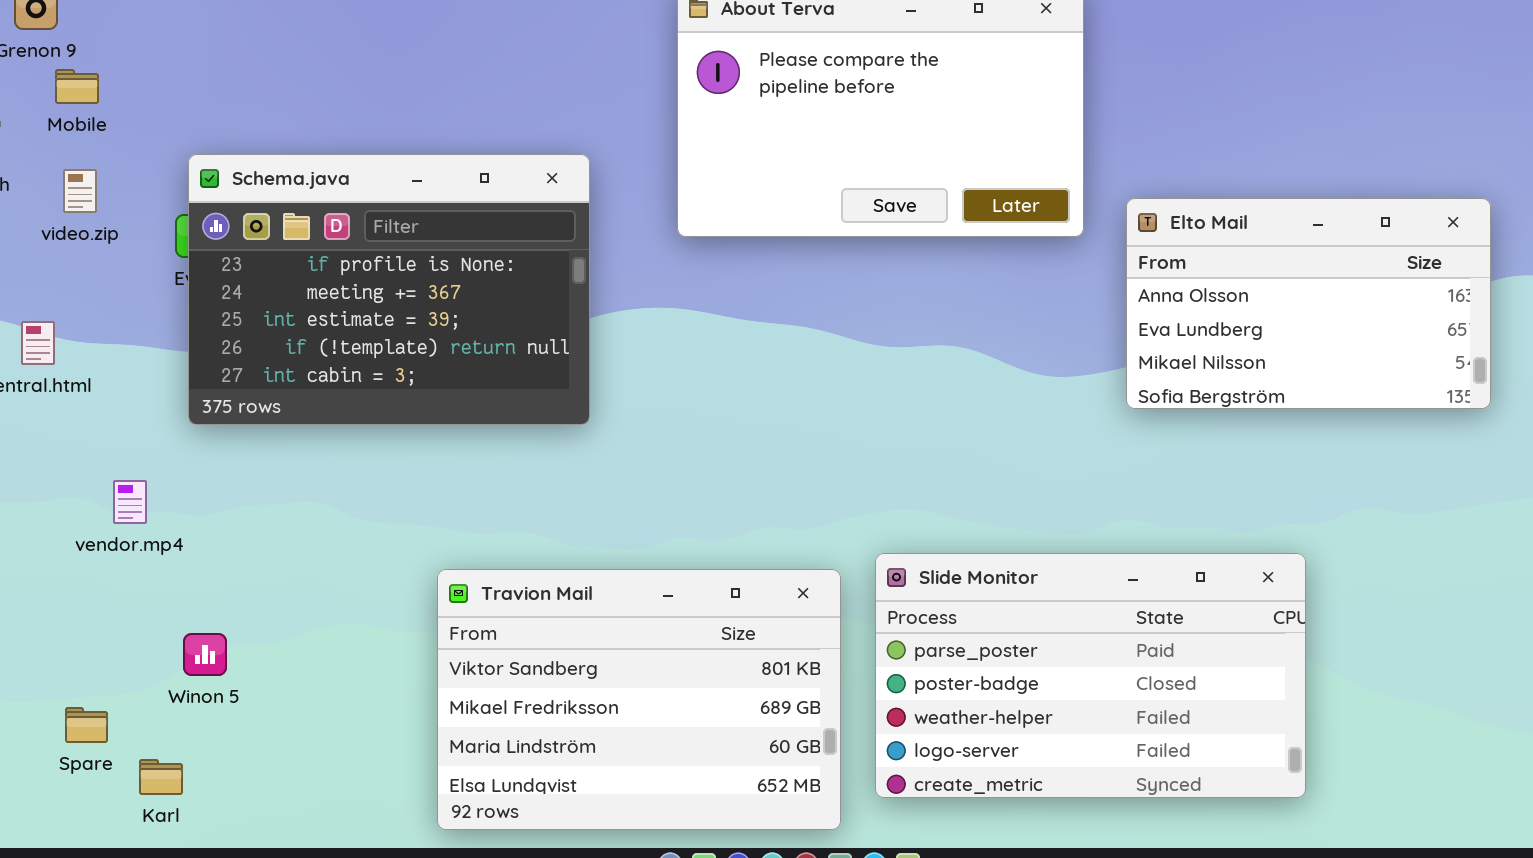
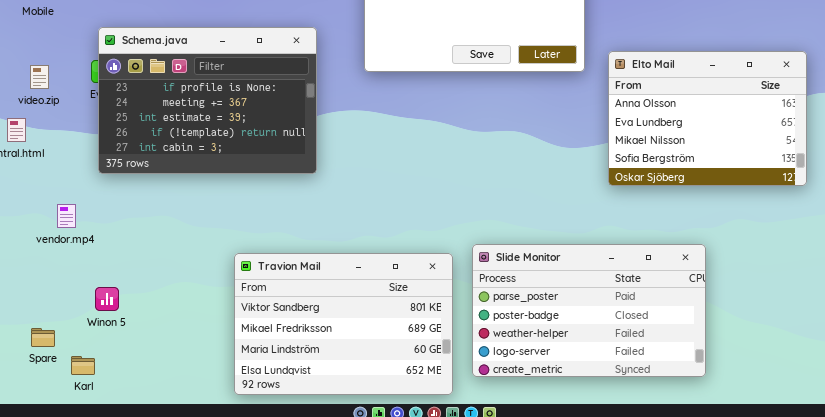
video.zip: [63,169,97,213] -> [30,65,49,89], moved
Elto Mail: [1126,198,1491,409] -> [608,51,807,186], resized

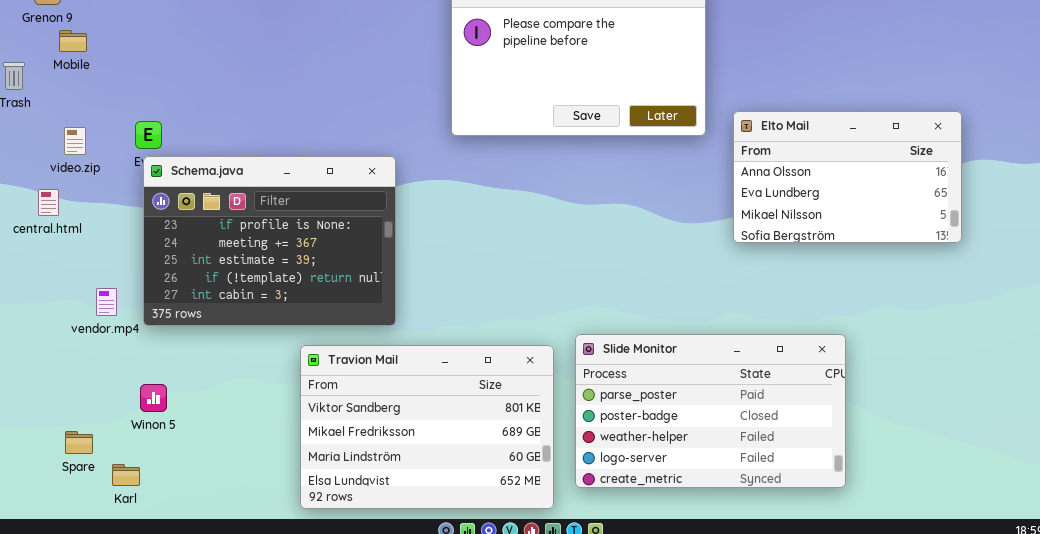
Schema.java: [98,27,317,174] -> [143,156,396,326], moved
Elto Mail: [608,51,807,186] -> [733,111,962,243], resized

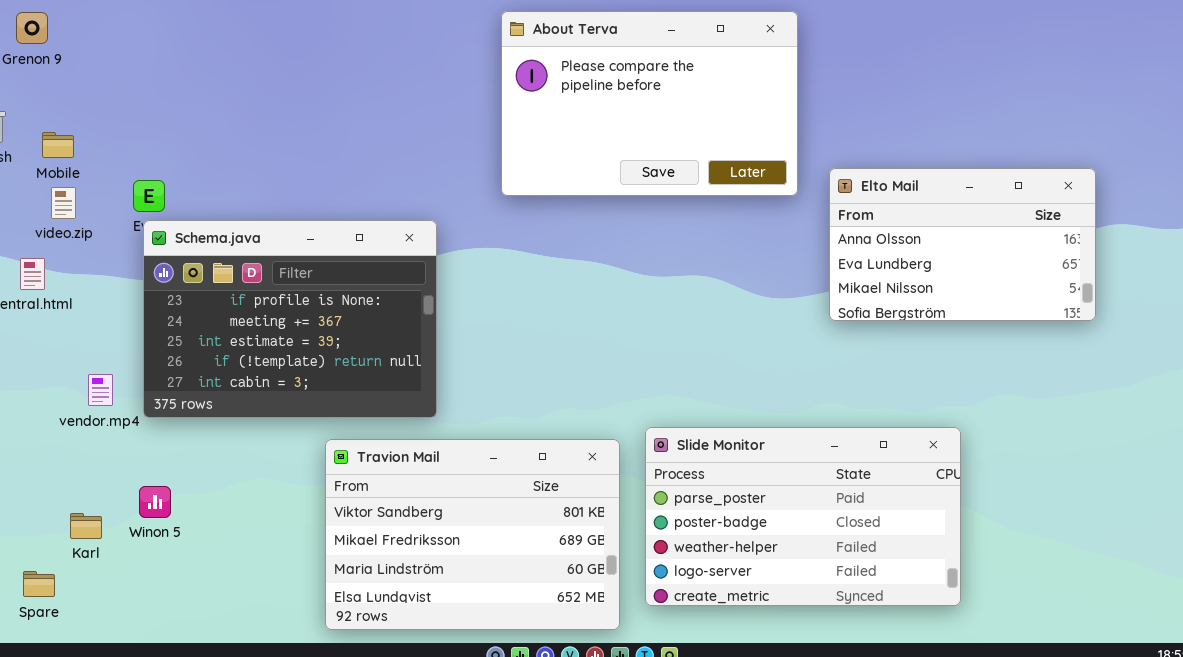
Mobile: [59,30,87,52] -> [42,132,74,158], moved
Spare: [65,431,93,454] -> [23,571,55,597], moved
Karl: [112,464,140,486] -> [70,513,102,539], moved

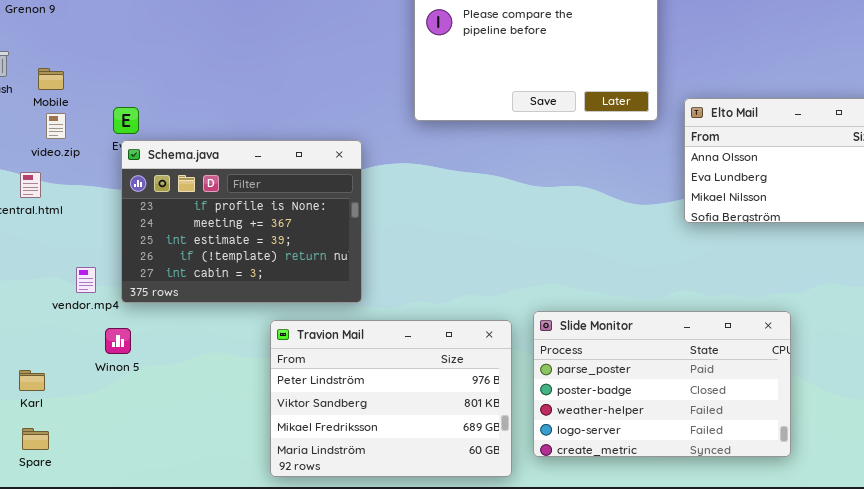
Travion Mail: [325,439,620,630] -> [270,320,512,477], scrolled up 1 row
Winon 5: [139,486,171,518] -> [105,328,131,354], moved
Karl: [70,513,102,539] -> [19,370,45,391], moved

